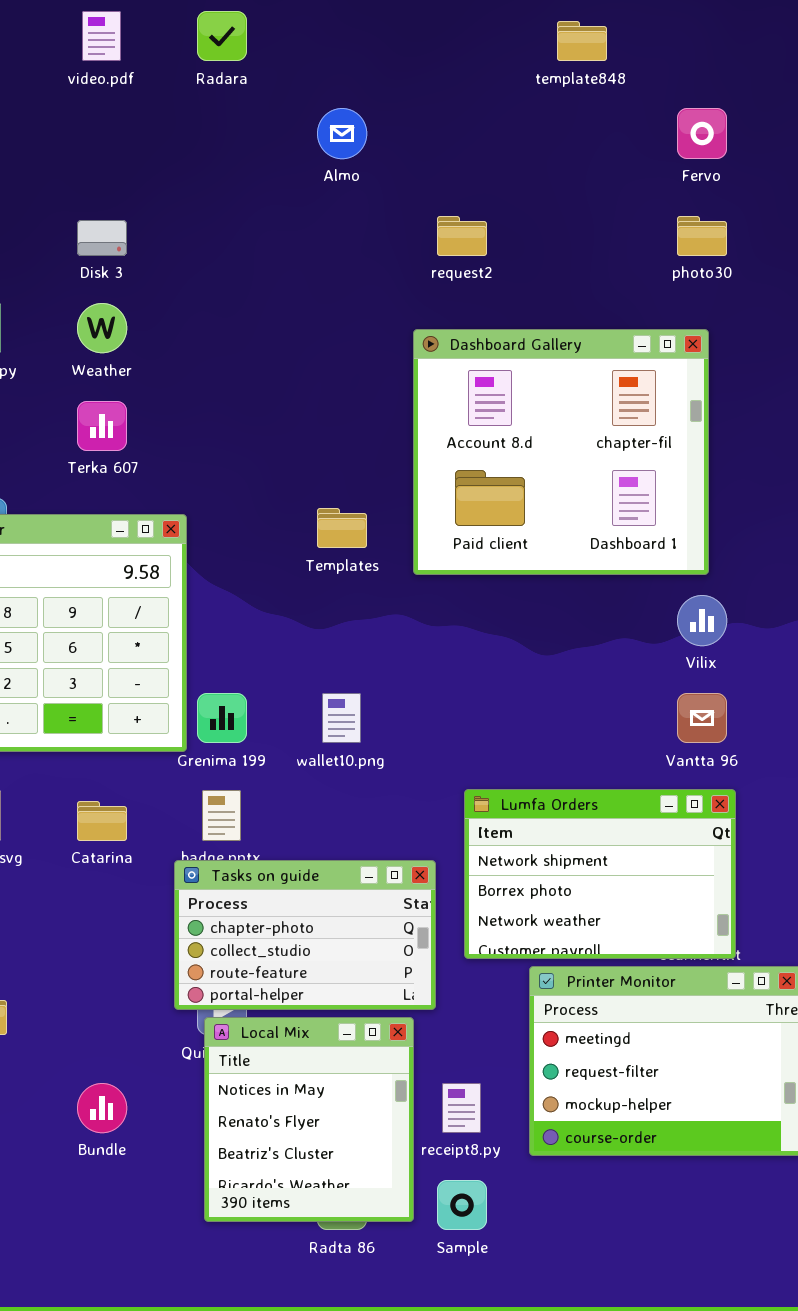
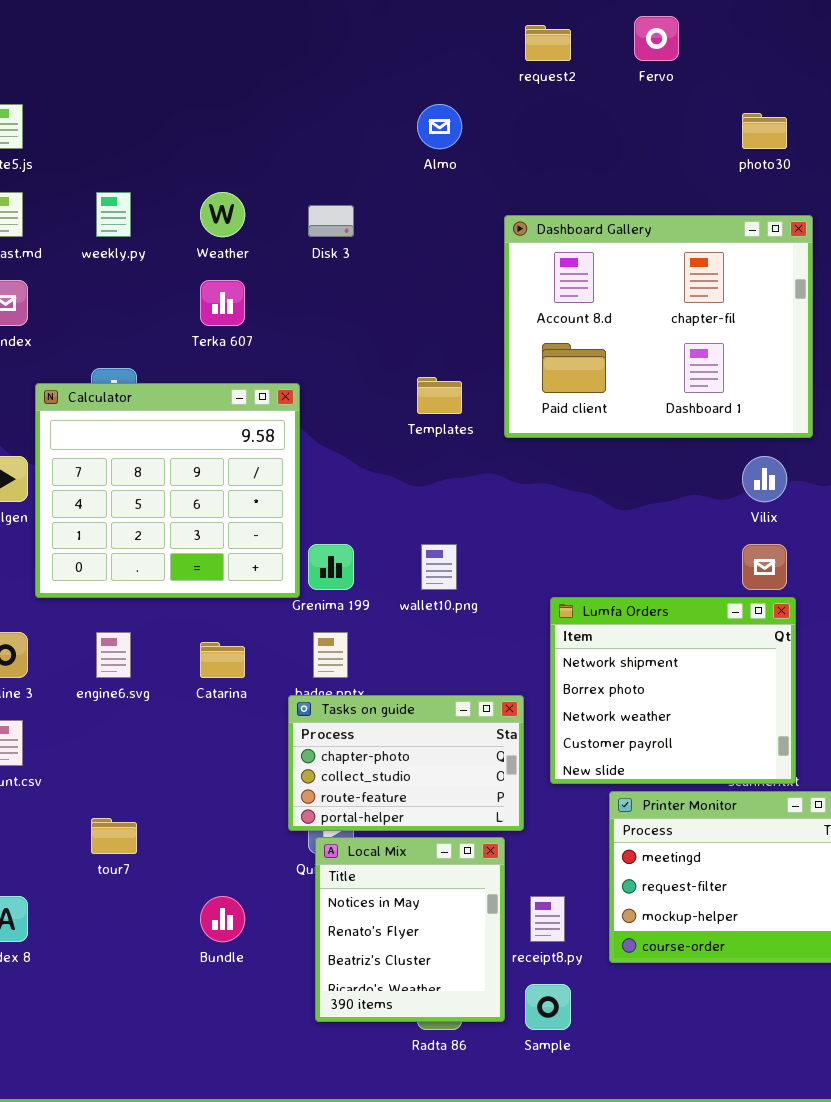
Almo: [317,108,367,159] -> [417,104,462,149], moved
Fervo: [677,108,727,159] -> [634,16,679,61], moved
request2: [437,216,487,256] -> [525,25,571,61], moved
Disk 3: [77,220,127,256] -> [308,205,354,237], moved
Dashboard Gallery: [413,329,709,575] -> [504,215,813,438], resized
Lumfa Orders: [464,789,736,959] -> [550,597,796,784], resized

